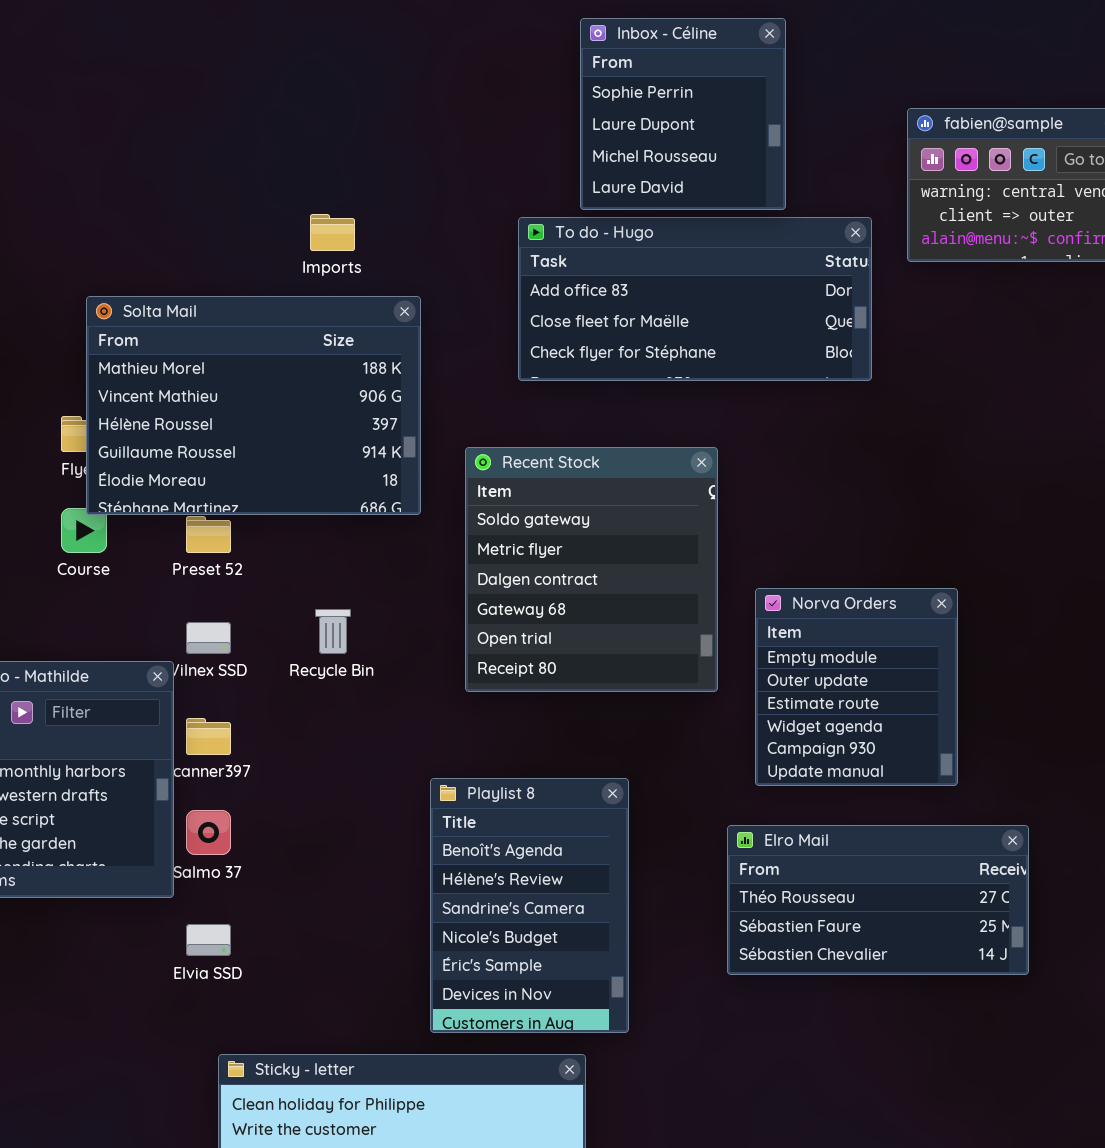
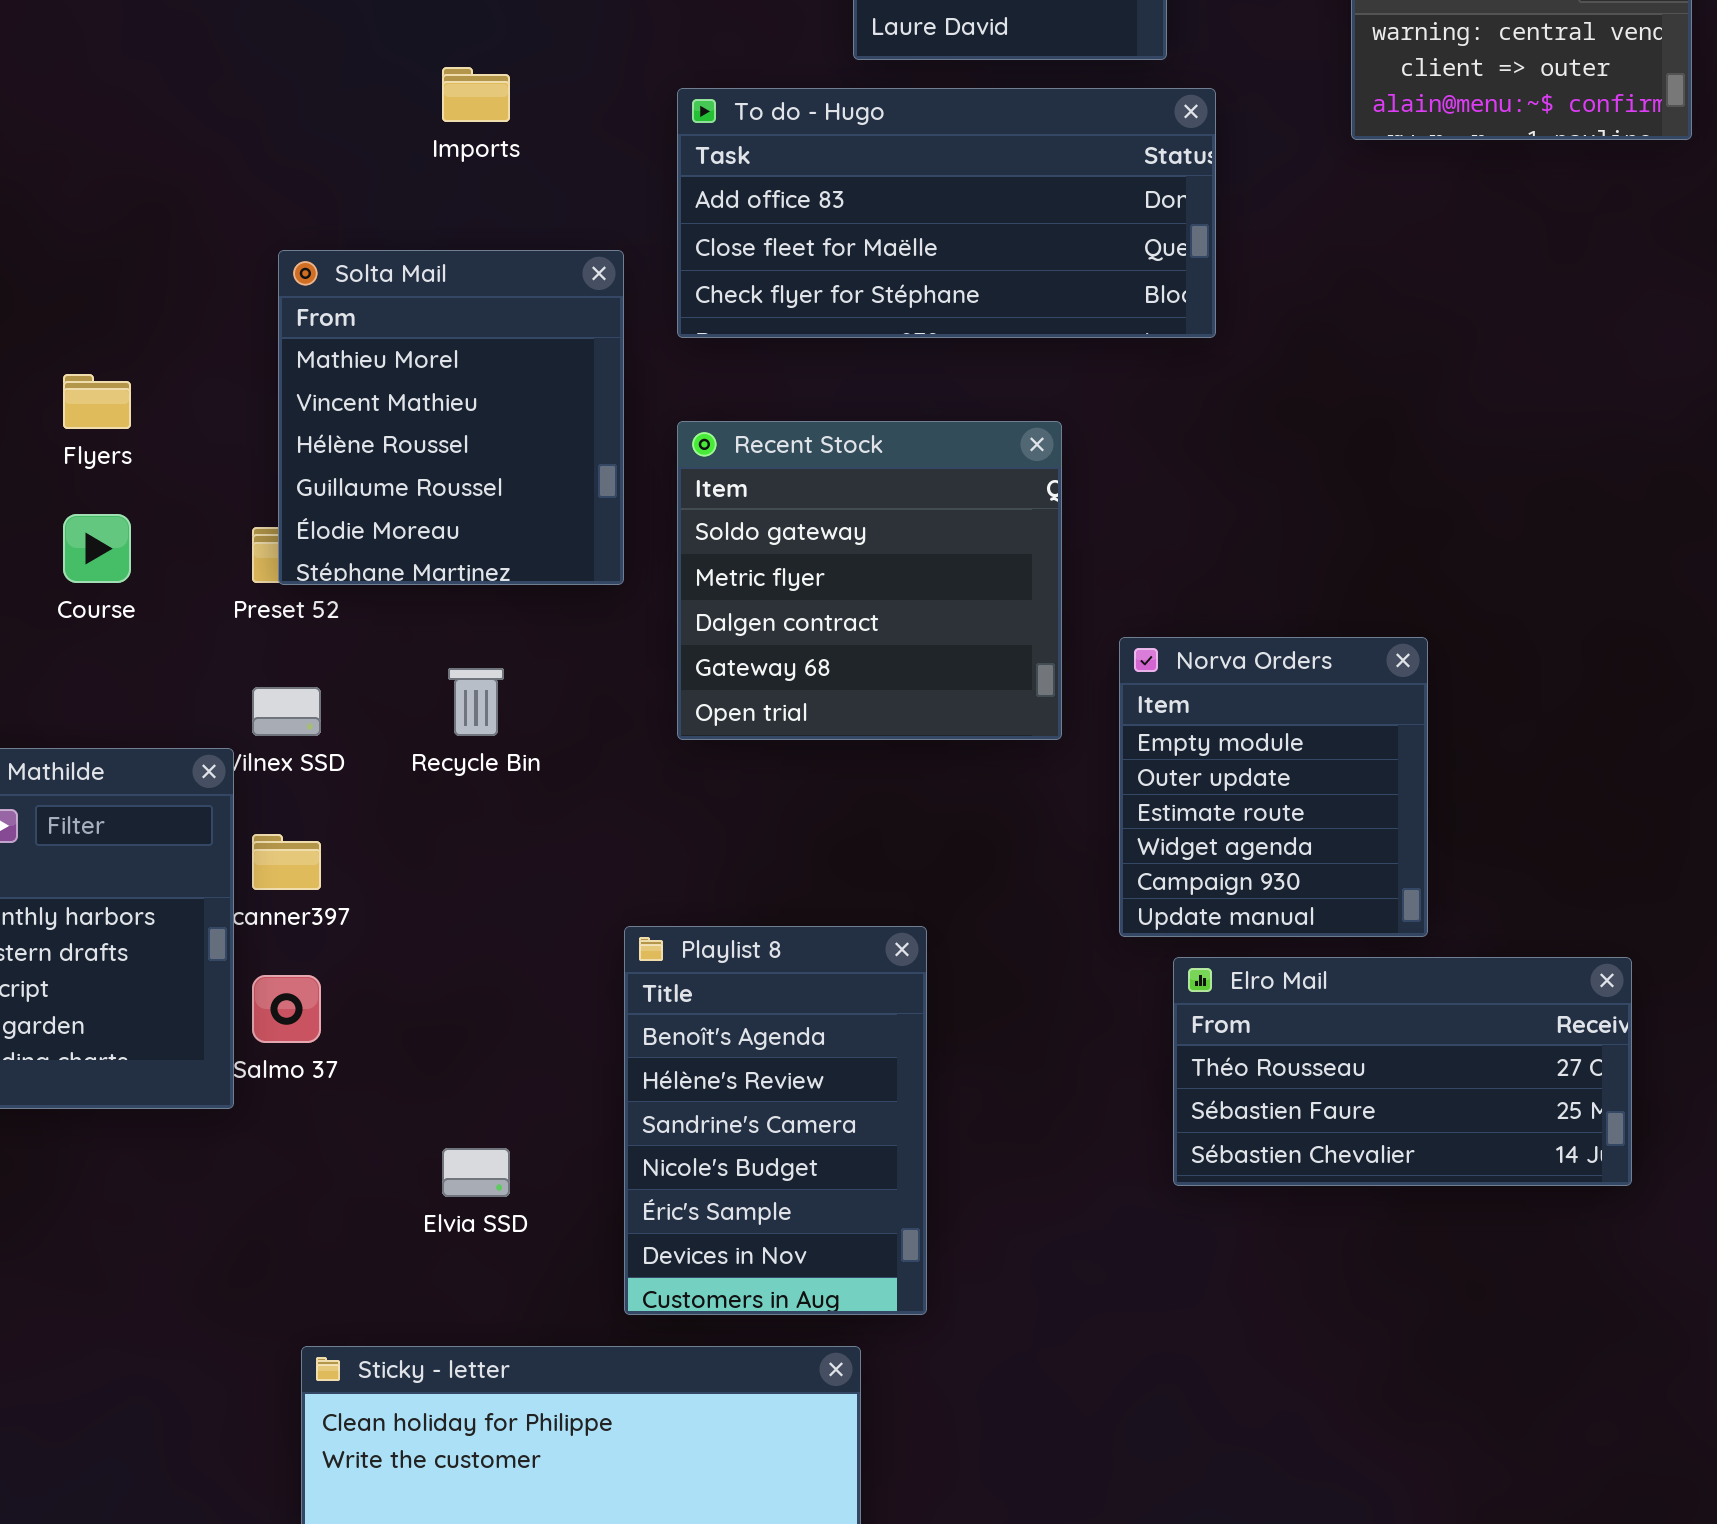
To do - Hugo: [518,217,872,381] -> [677,88,1216,338], moved
Solta Mail: [86,296,421,515] -> [278,250,624,585], moved, resized
Recent Stock: [465,447,718,692] -> [677,421,1062,740], resized
Elro Mail: [727,825,1029,975] -> [1173,957,1632,1186], moved
Elvia SSD: [186,924,231,956] -> [442,1148,510,1197], moved

